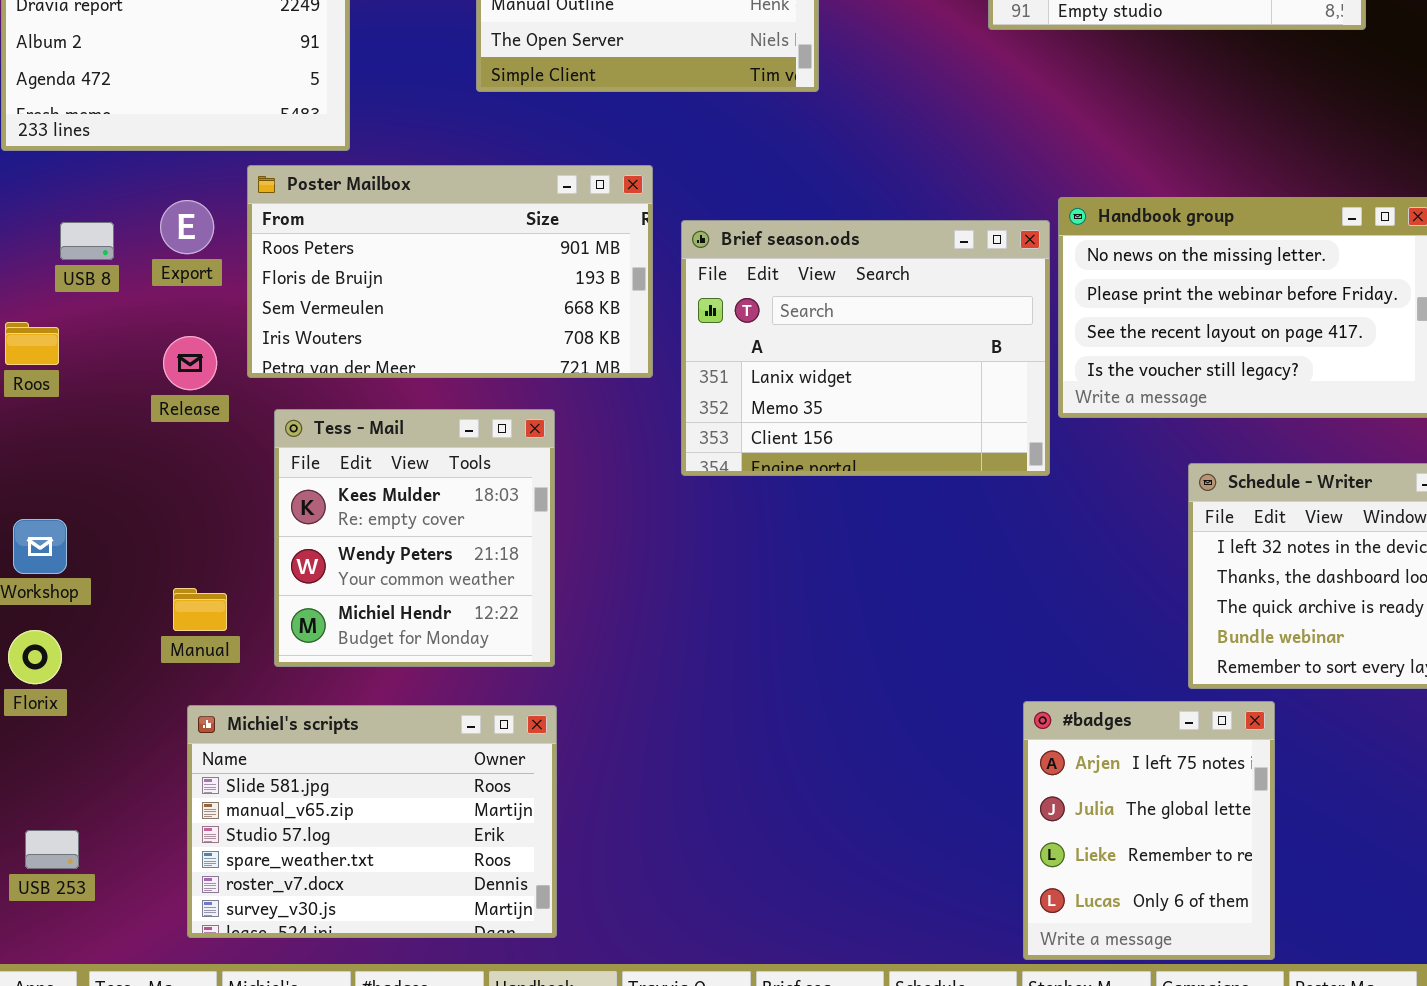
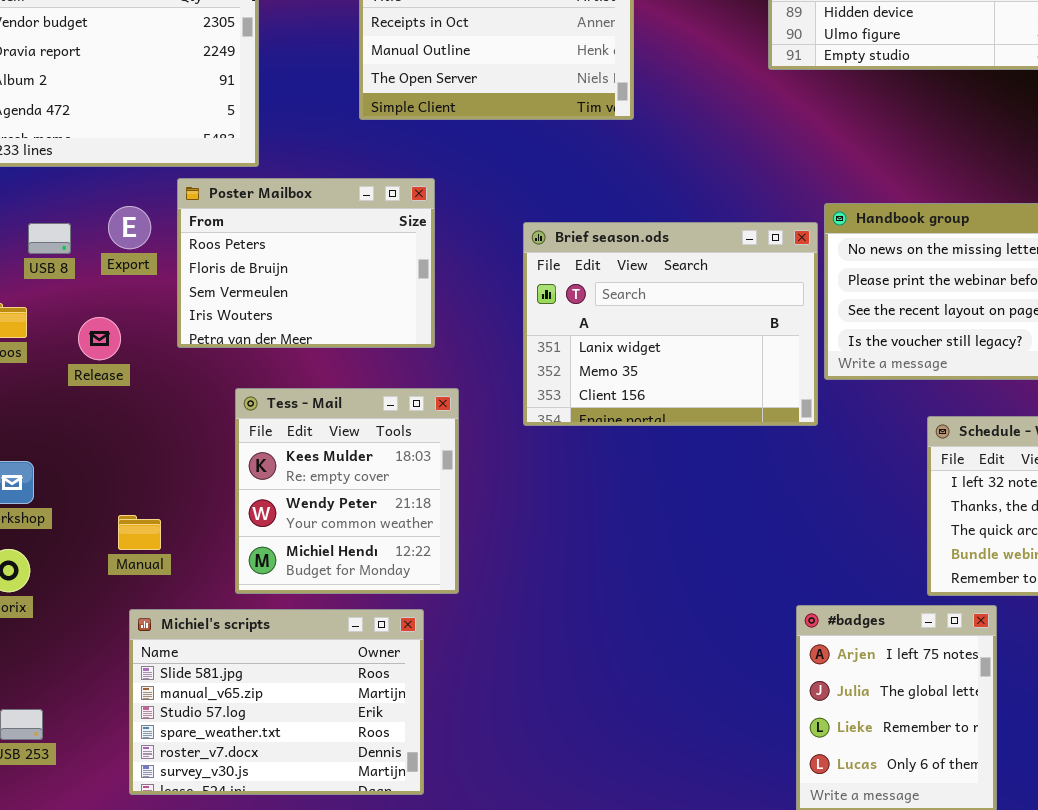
Poster Mailbox: [247,165,653,378] -> [177,178,435,348], resized
Release: [163,336,217,390] -> [78,317,121,360], moved
Tess - Mail: [274,409,555,667] -> [235,388,459,594], moved

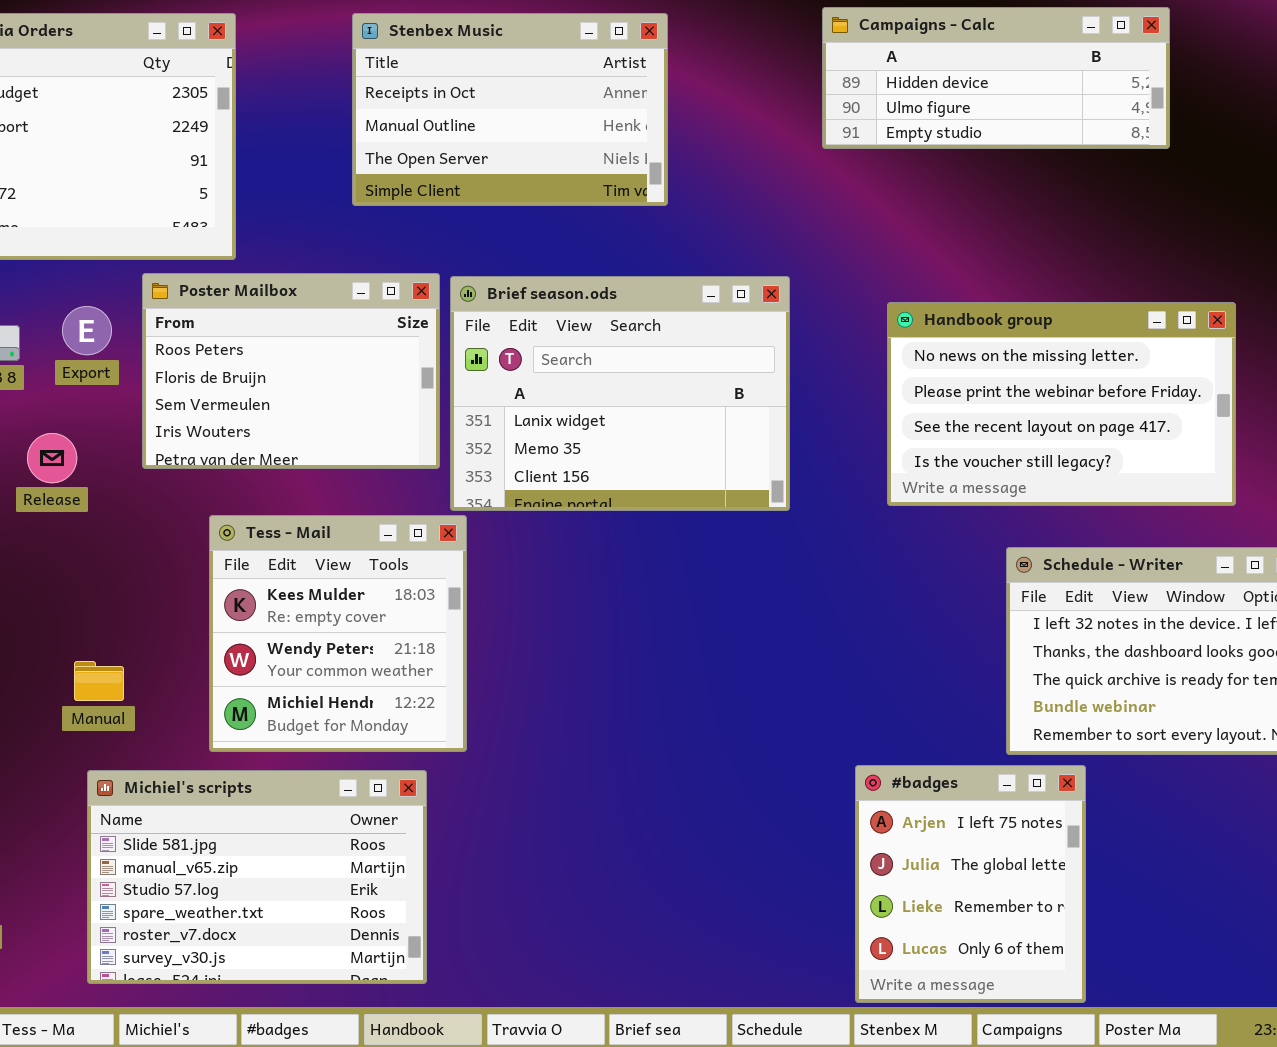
Brief season.ods: [523,222,818,426] -> [450,276,790,511], moved

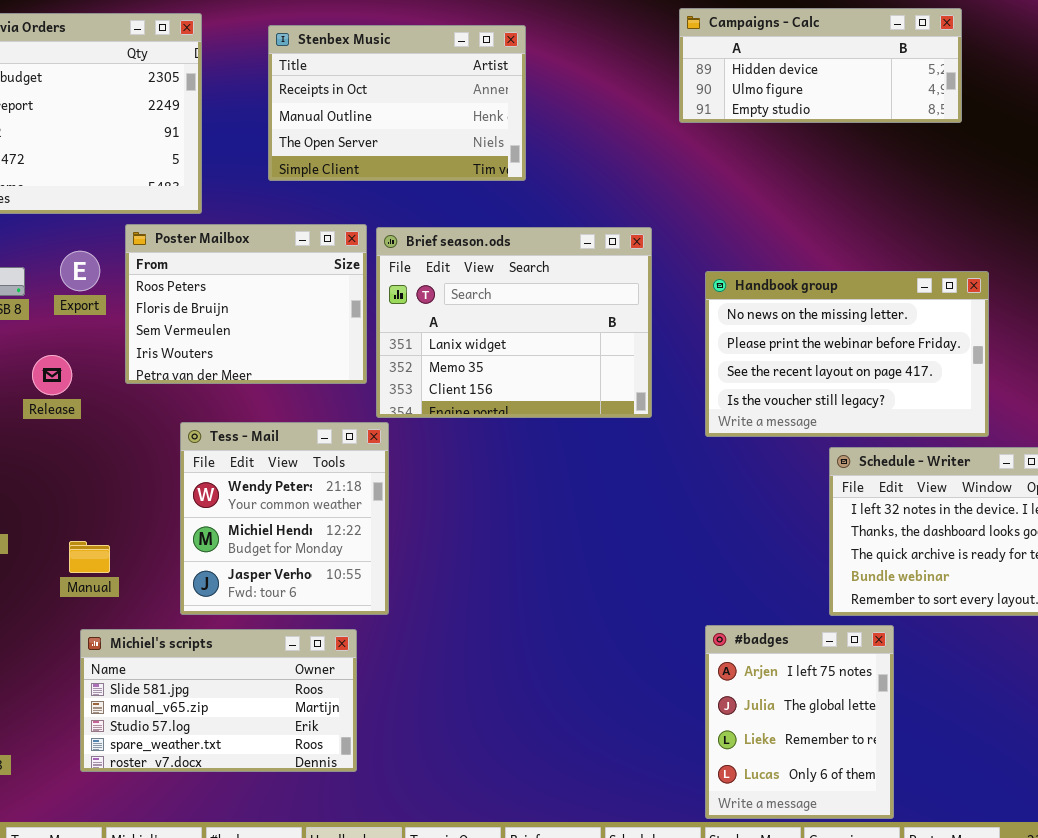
Stenbex Music: [352,13,668,206] -> [268,25,526,181], moved
Handbook group: [887,302,1236,506] -> [705,271,989,437], moved
Tess - Mail: [209,515,467,752] -> [180,422,389,615], scrolled down 1 row
Michiel's scripts: [87,770,427,984] -> [80,629,357,772], resized

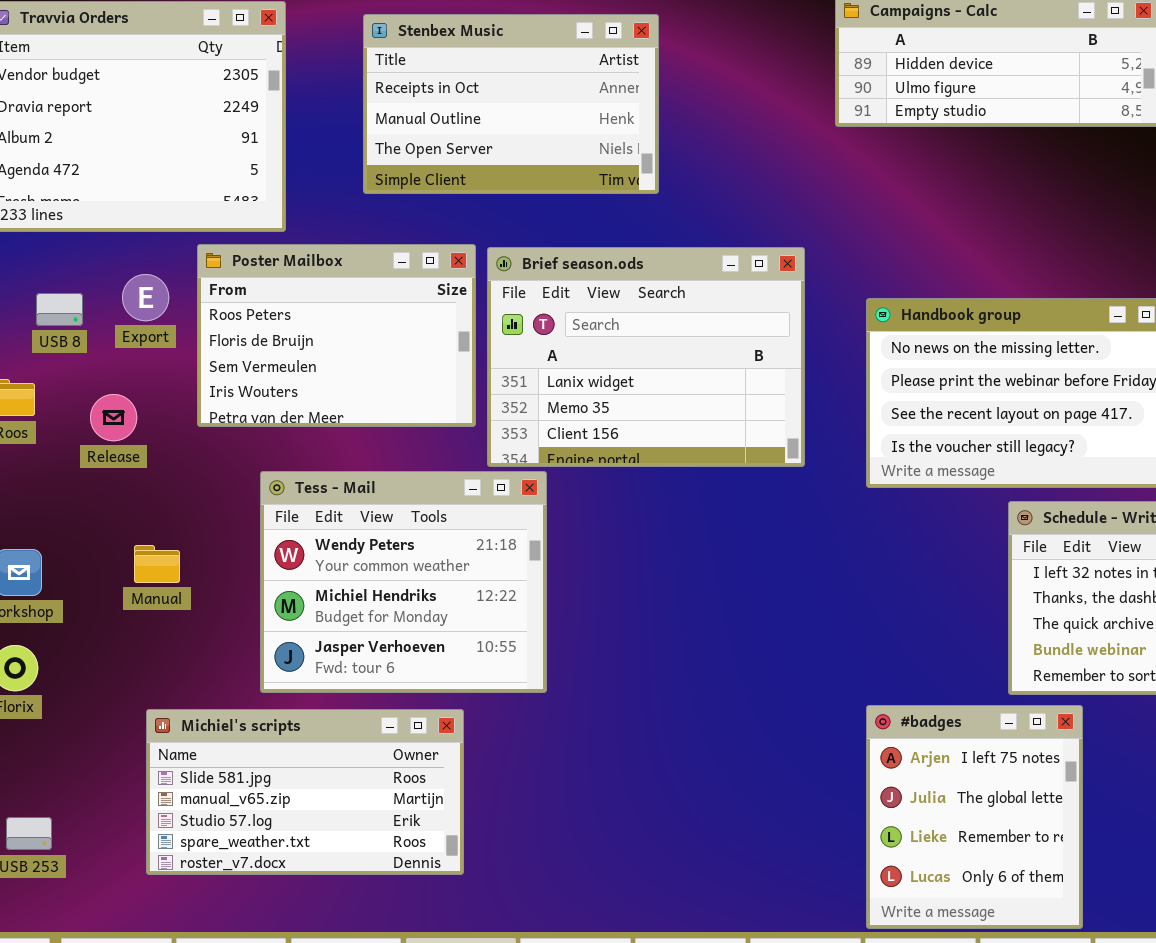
Tess - Mail: [180,422,389,615] -> [260,471,547,693], resized
Manual: [69,541,110,573] -> [134,545,180,583], moved

